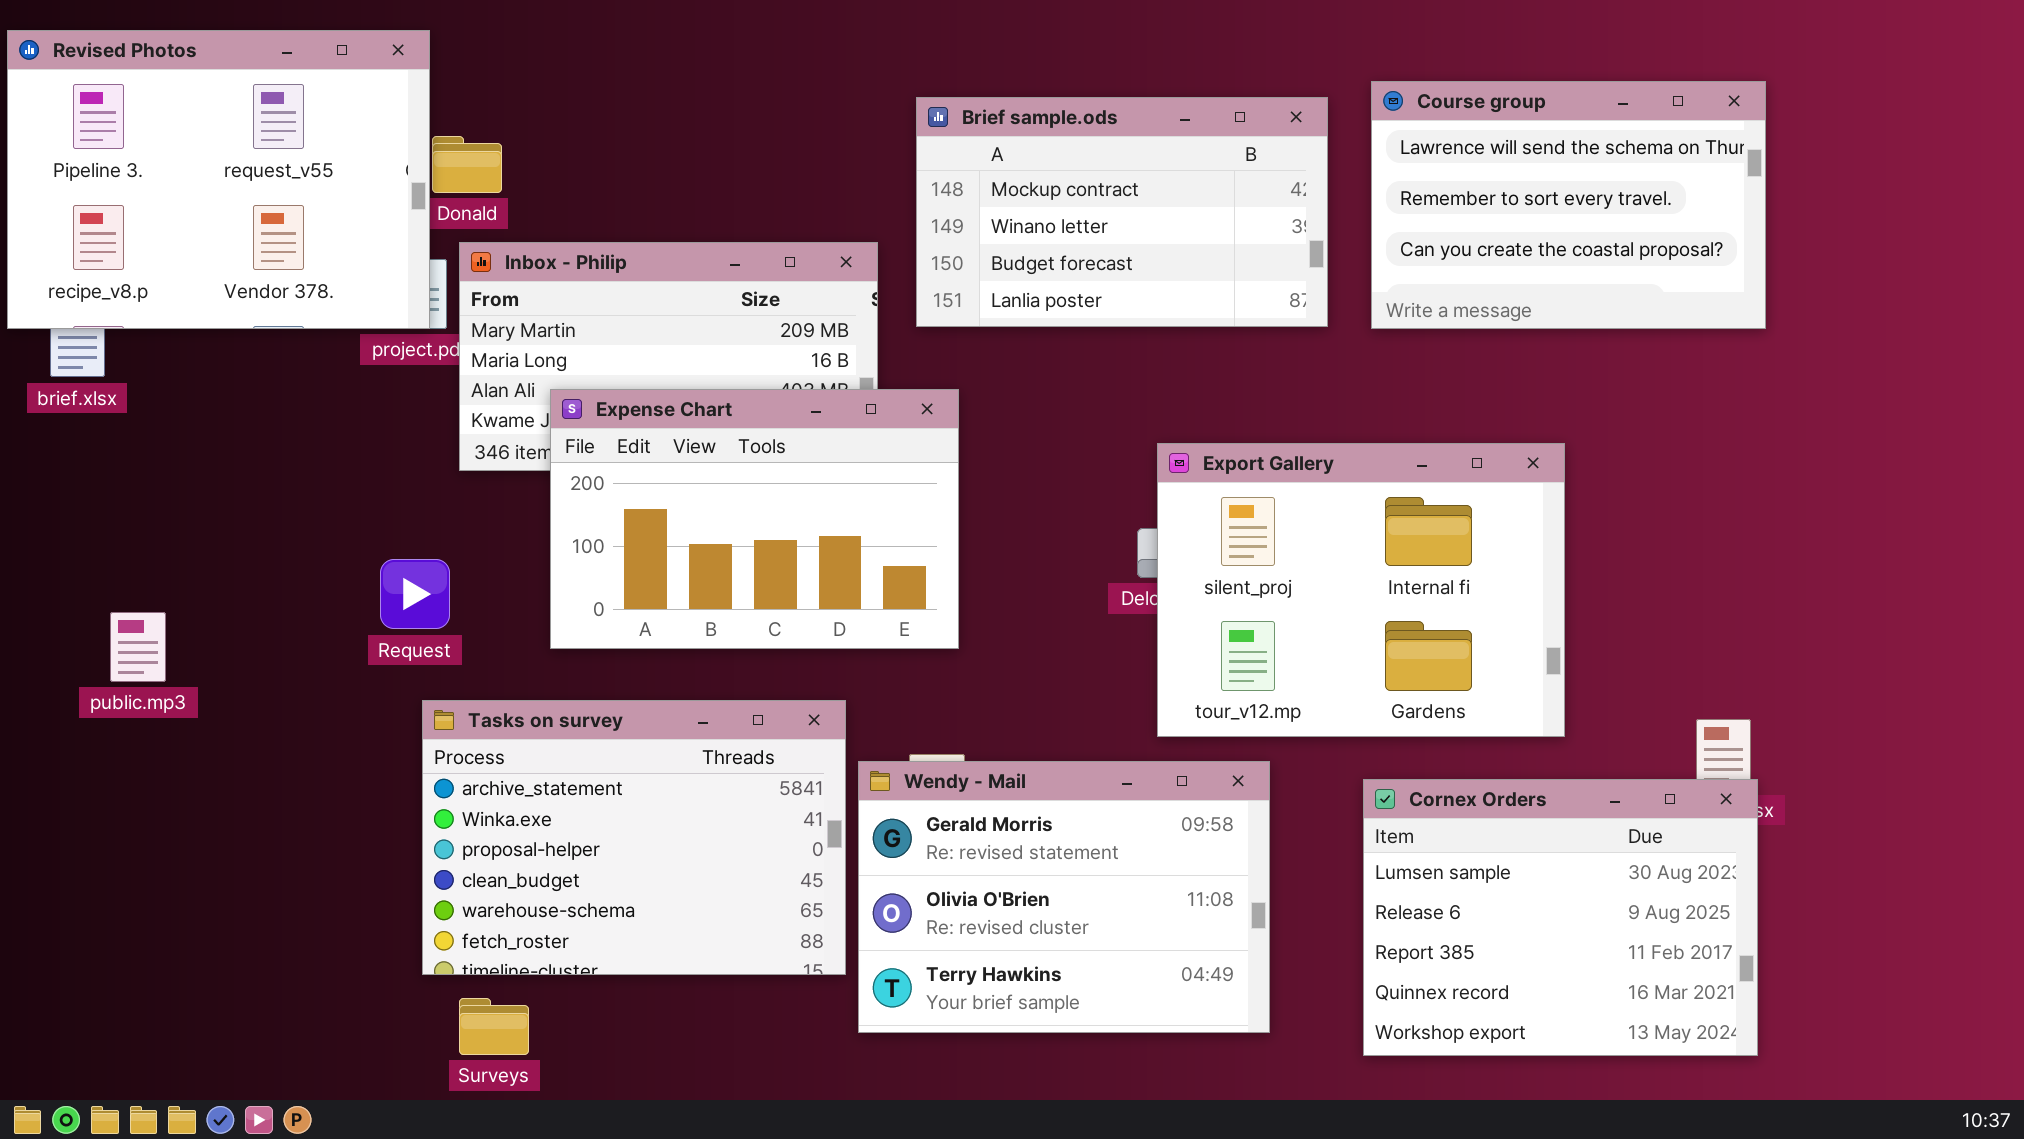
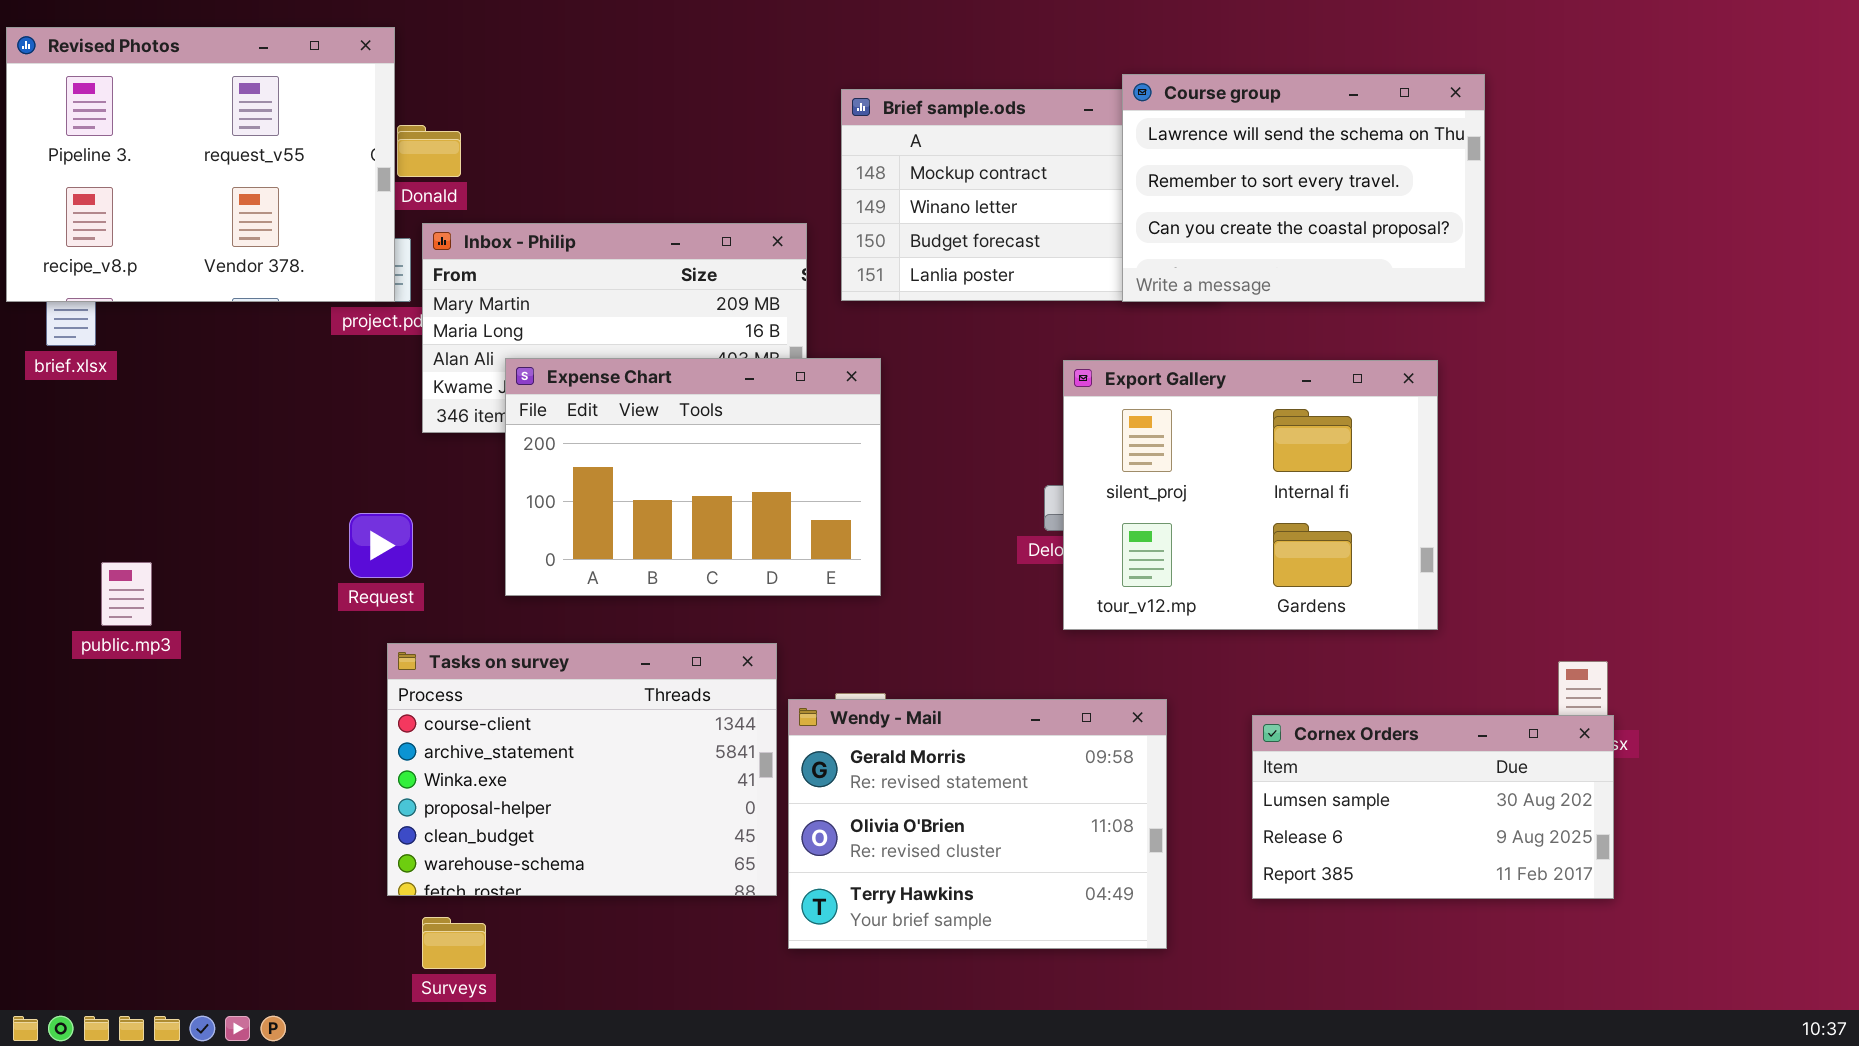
Course group: [1371,81,1766,329] -> [1122,74,1485,302], moved
Export Gallery: [1157,443,1565,737] -> [1063,360,1438,630], moved
Tasks on survey: [422,700,846,975] -> [387,643,777,896], scrolled up 1 row
Cornex Orders: [1363,779,1758,1056] -> [1252,715,1614,899], resized

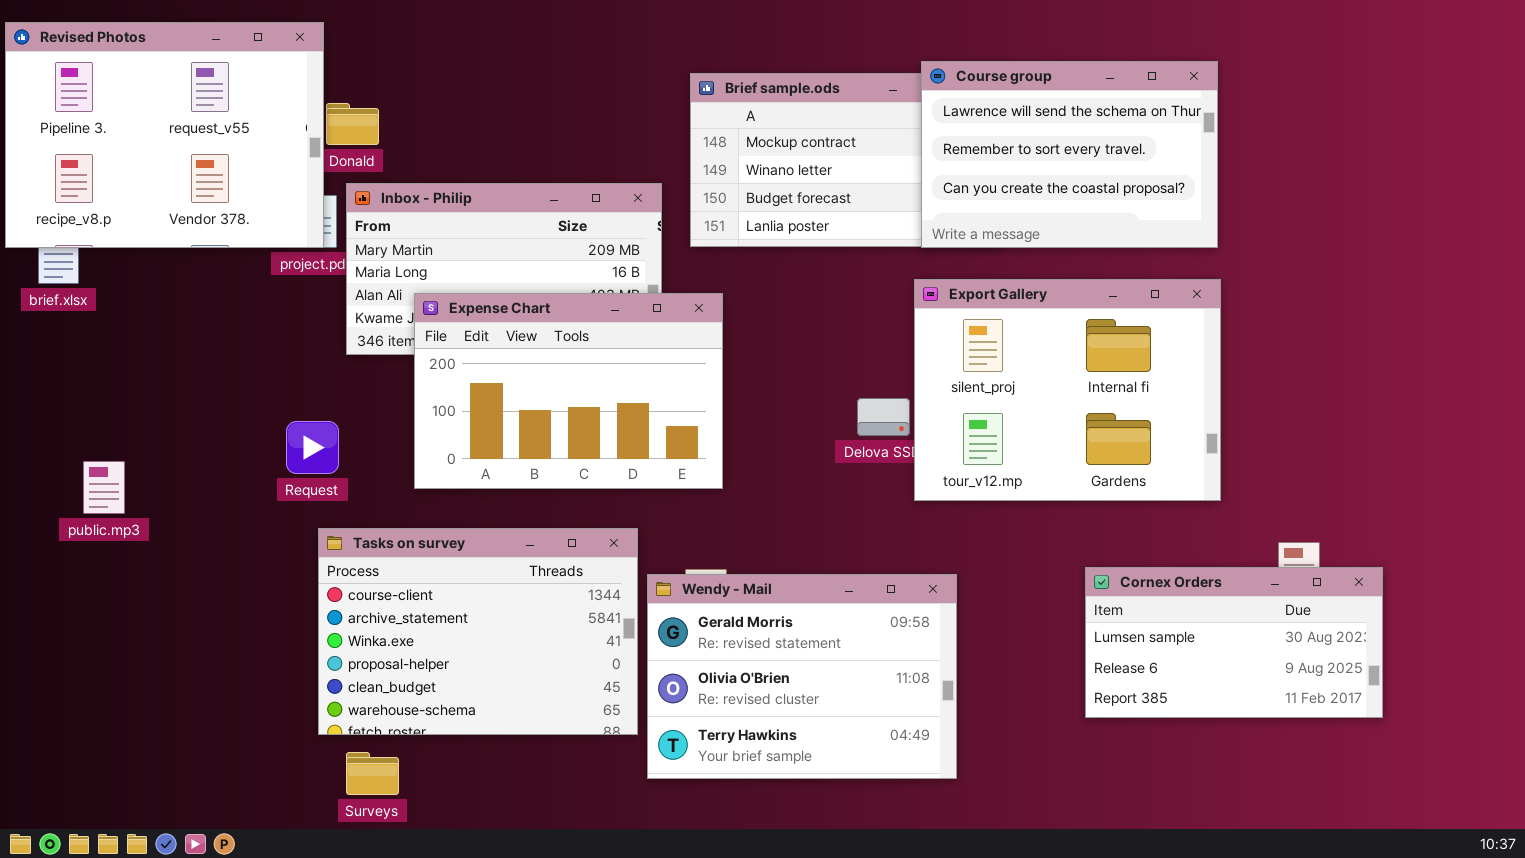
Export Gallery: [1063,360,1438,630] -> [914,279,1221,501], moved
Cornex Orders: [1252,715,1614,899] -> [1085,567,1383,718], moved

